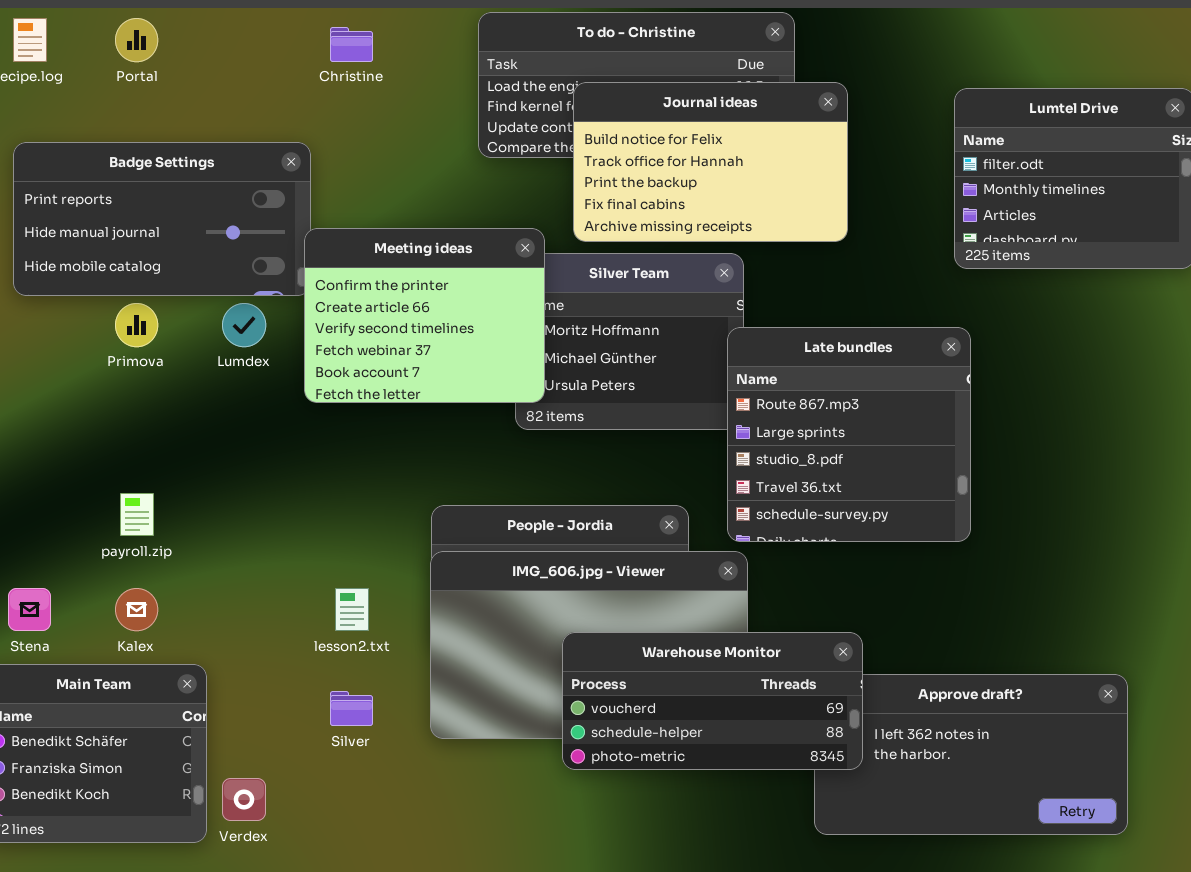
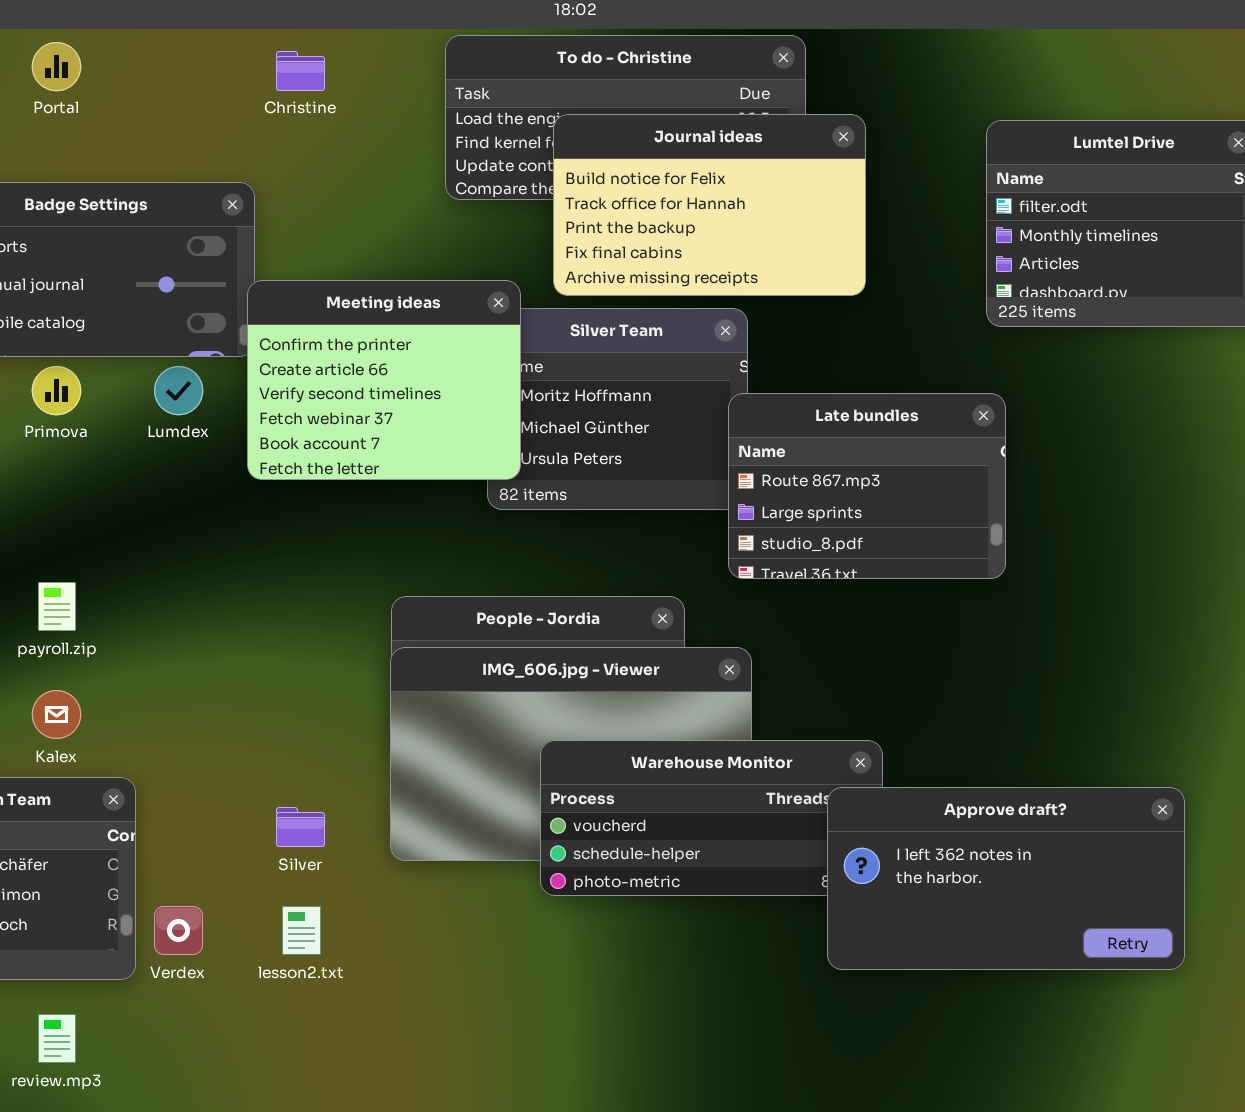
Late bundles: [727,327,971,542] -> [728,393,1006,579], resized
lesson2.txt: [335,588,369,631] -> [282,906,321,955], moved
Approve draft?: [814,674,1128,835] -> [827,787,1185,970], raised

